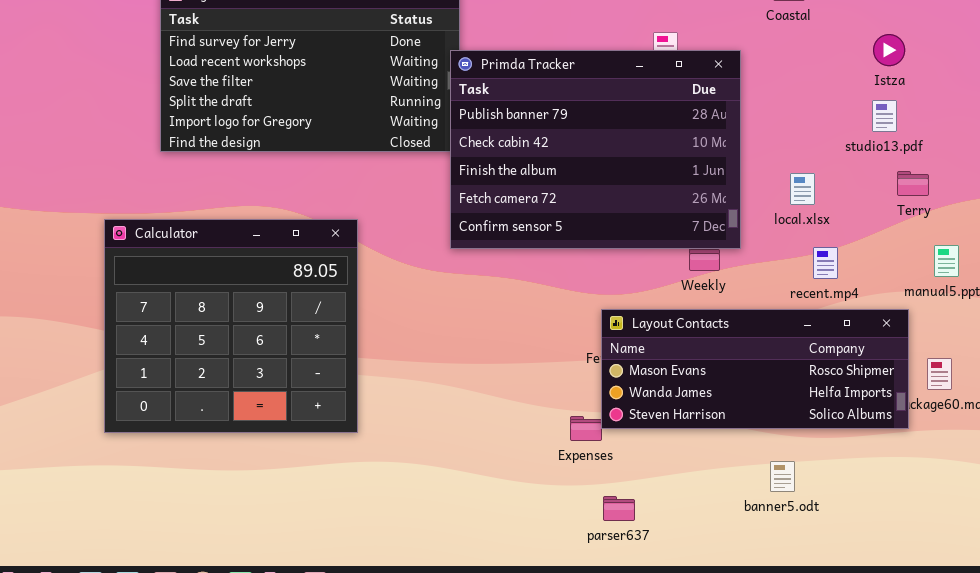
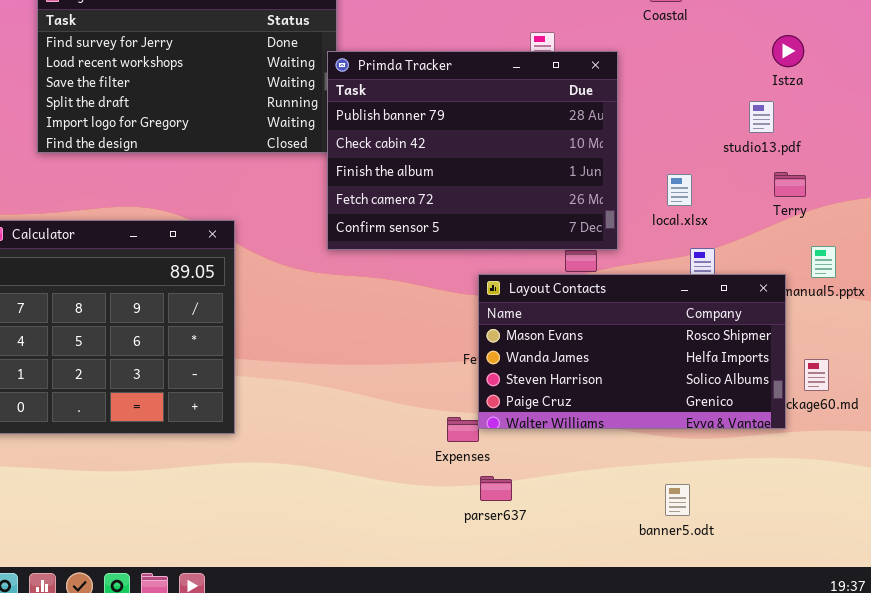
Istza: [873,34,905,66] -> [772,35,804,67], moved
Layout Contacts: [601,309,909,429] -> [478,274,786,429], resized
banner5.odt: [770,461,795,492] -> [665,484,690,516], moved
parser637: [603,496,635,521] -> [480,476,512,501], moved

